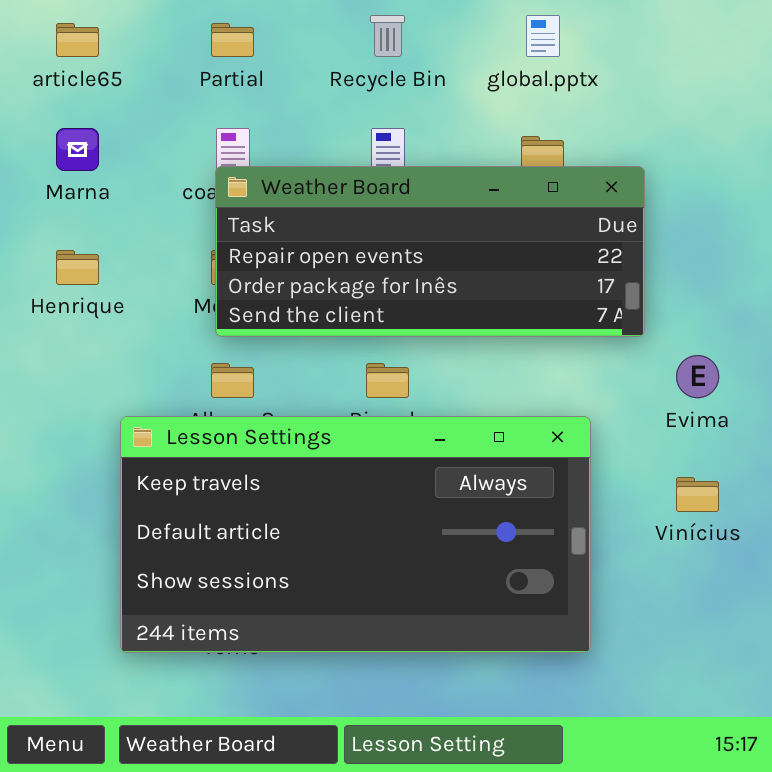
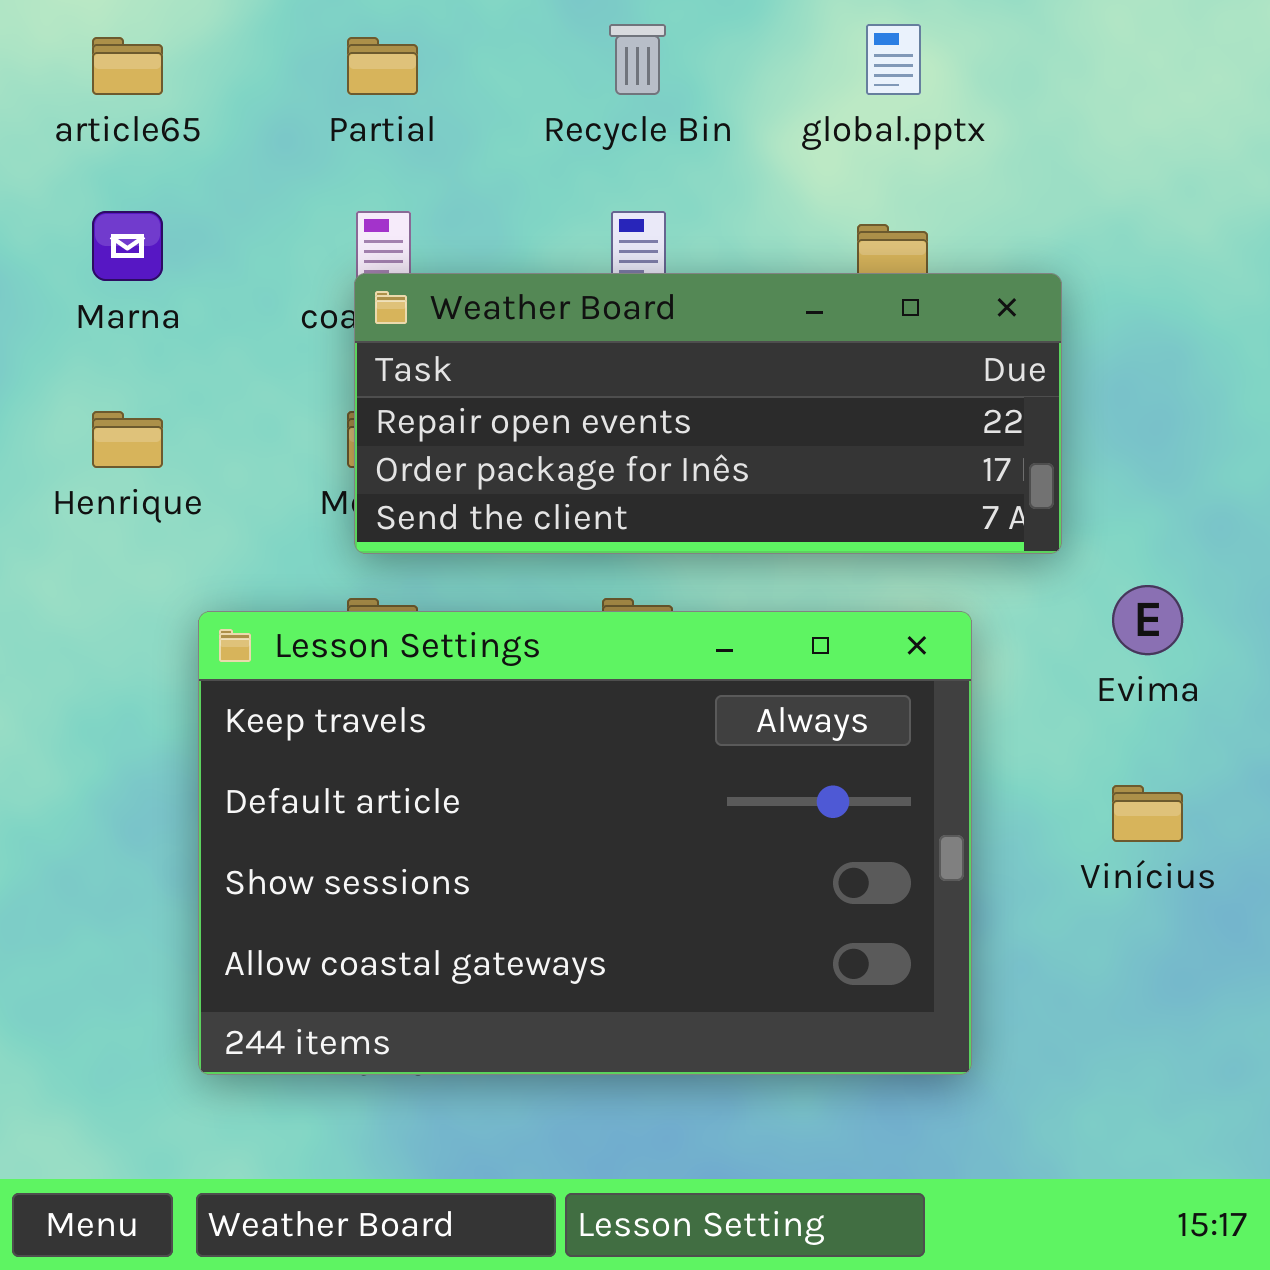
Lesson Settings: [120,416,591,653] -> [198,611,972,1075], resized

